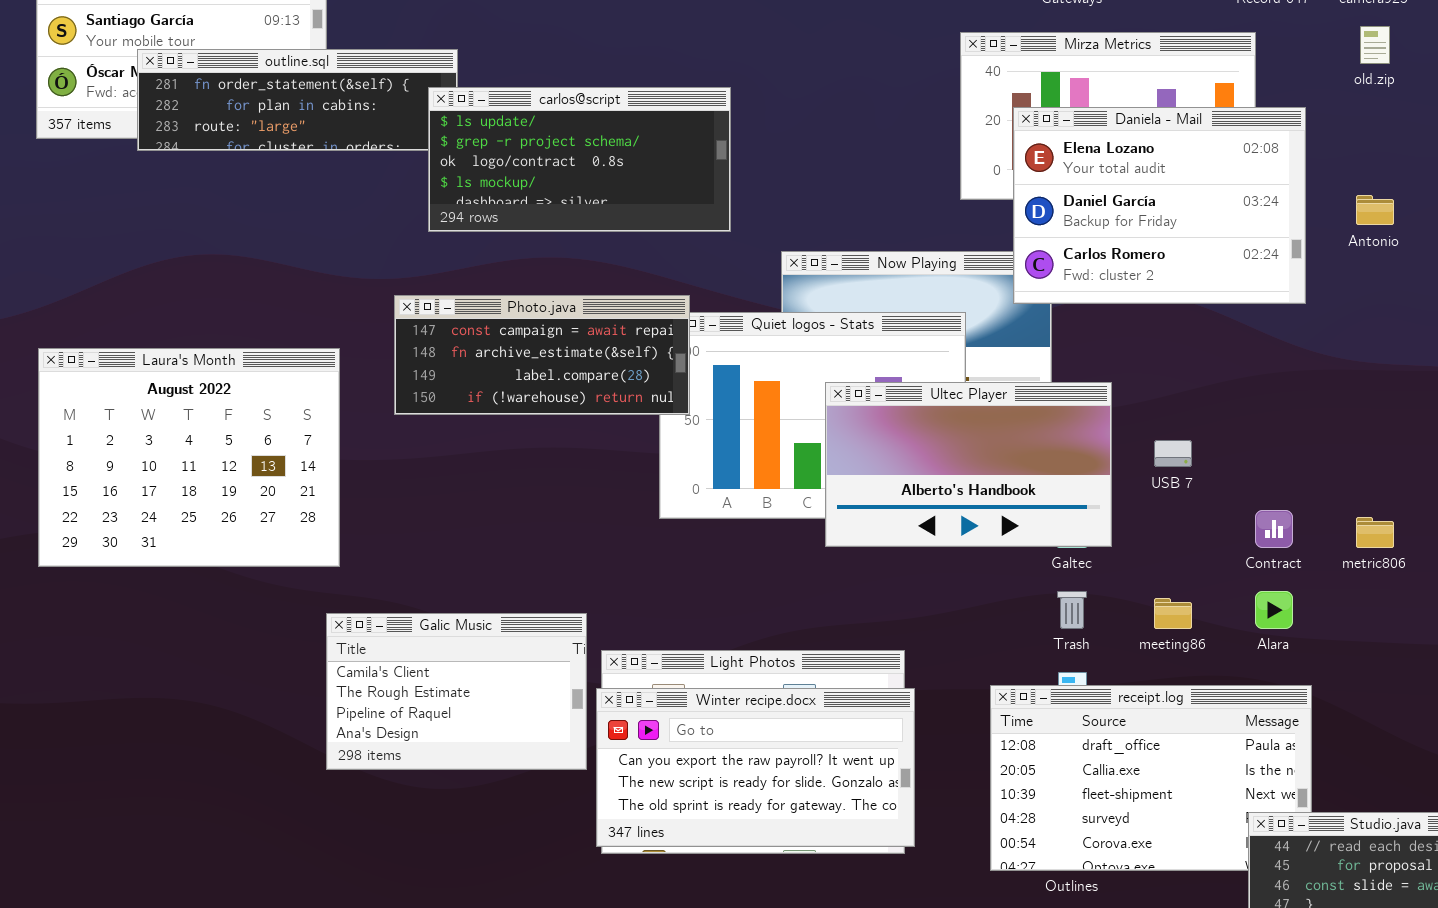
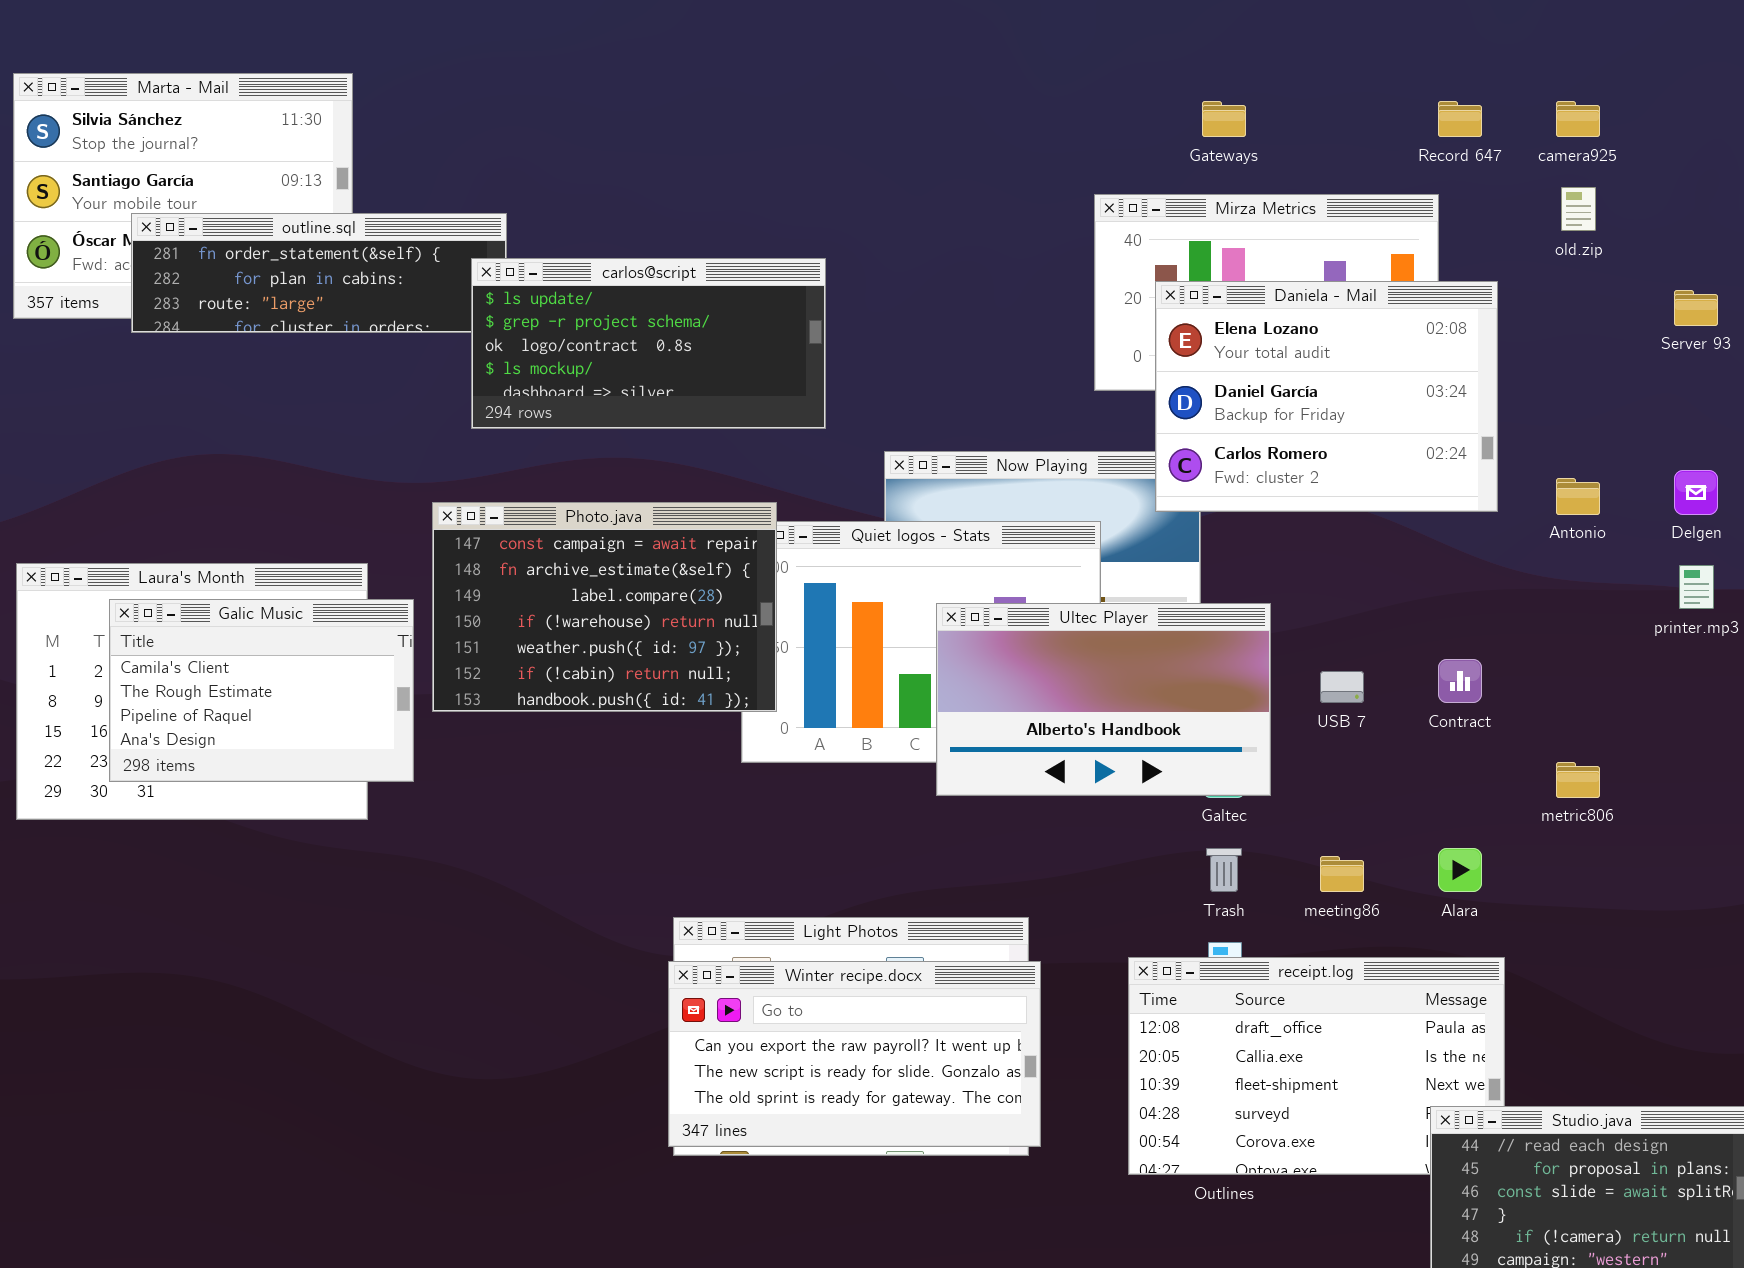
Antonio: [1356,195,1394,225] -> [1556,478,1600,515], moved
Photo.java: [394,295,690,415] -> [432,502,777,712], resized
Contract: [1255,510,1293,548] -> [1438,659,1482,703], moved
Galic Music: [326,613,587,770] -> [109,599,414,782], moved

